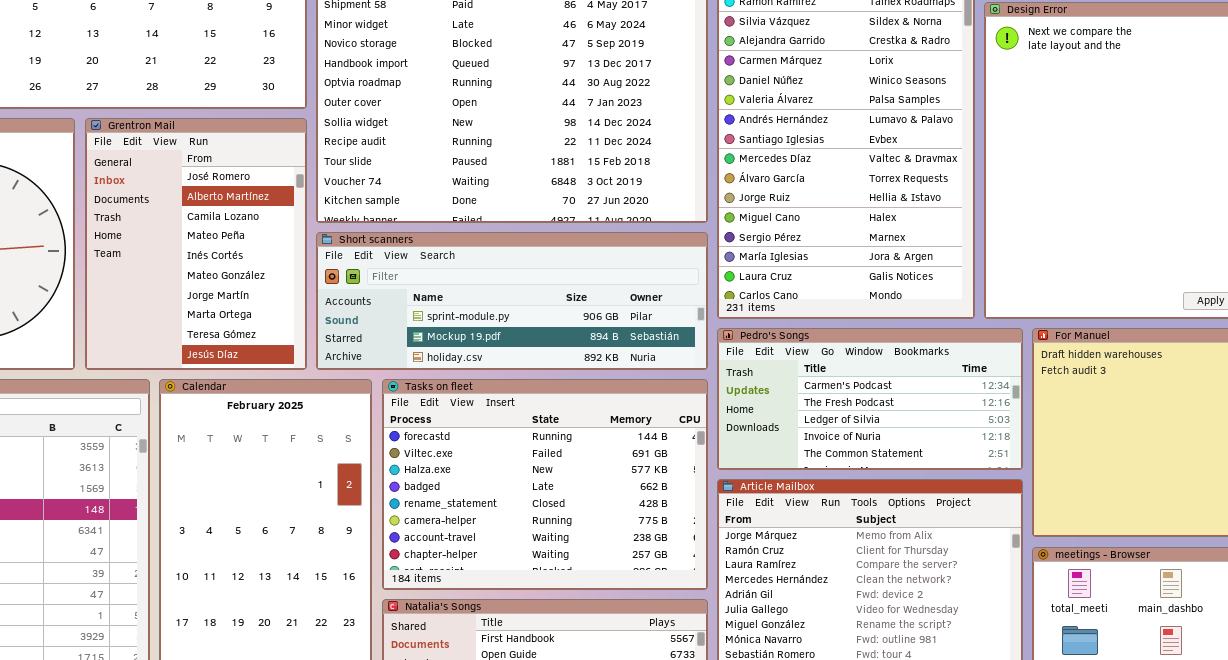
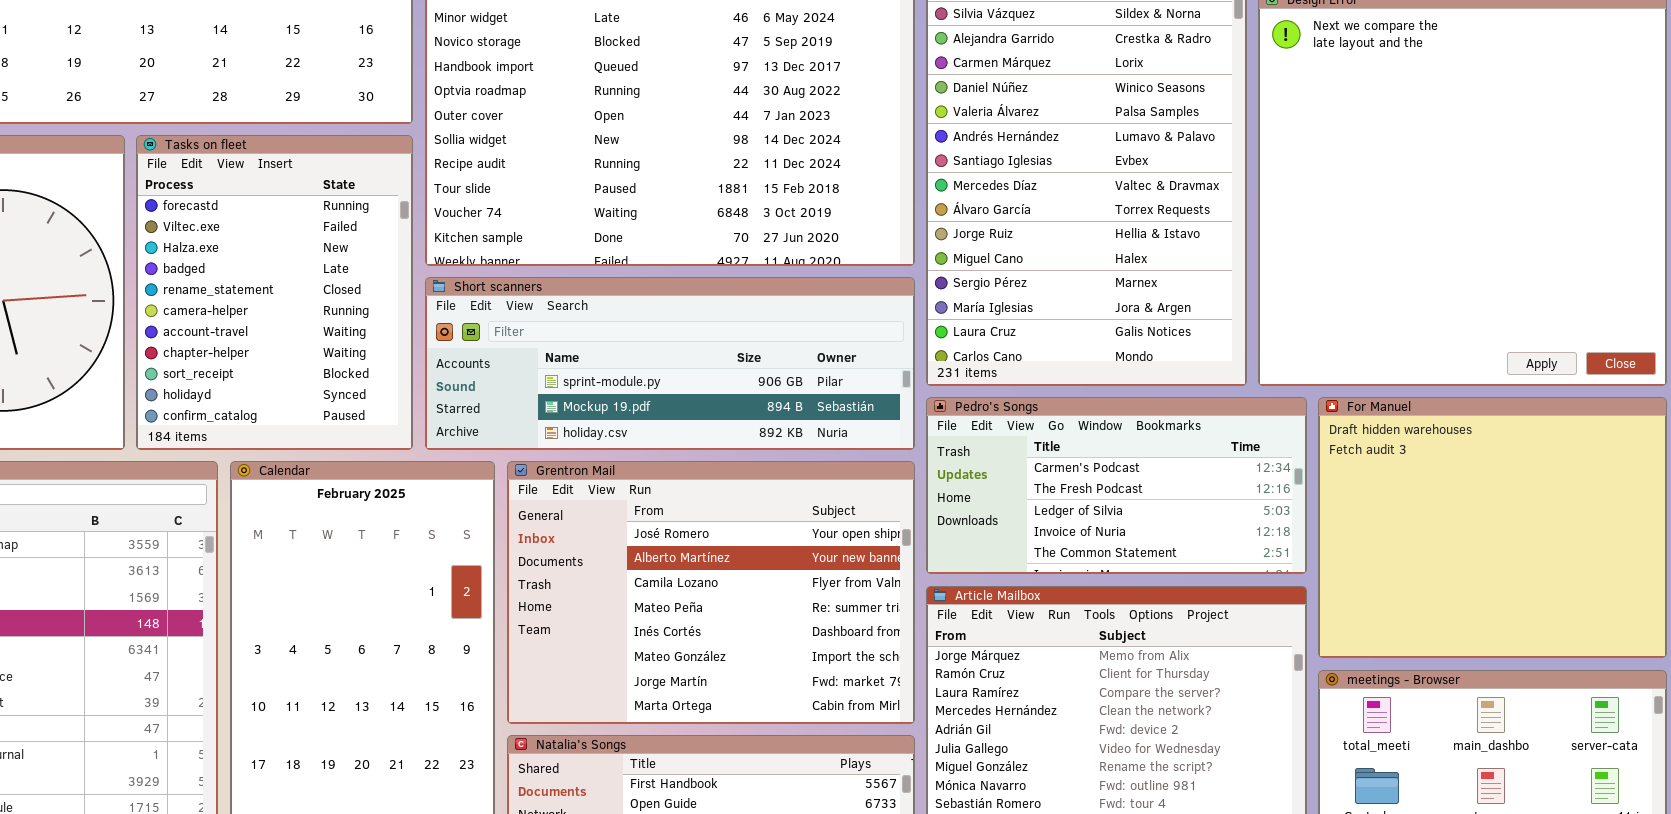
Grentron Mail: [85,118,307,370] -> [507,461,915,724], moved, resized
Tasks on fleet: [382,379,708,590] -> [136,135,413,450], moved, resized

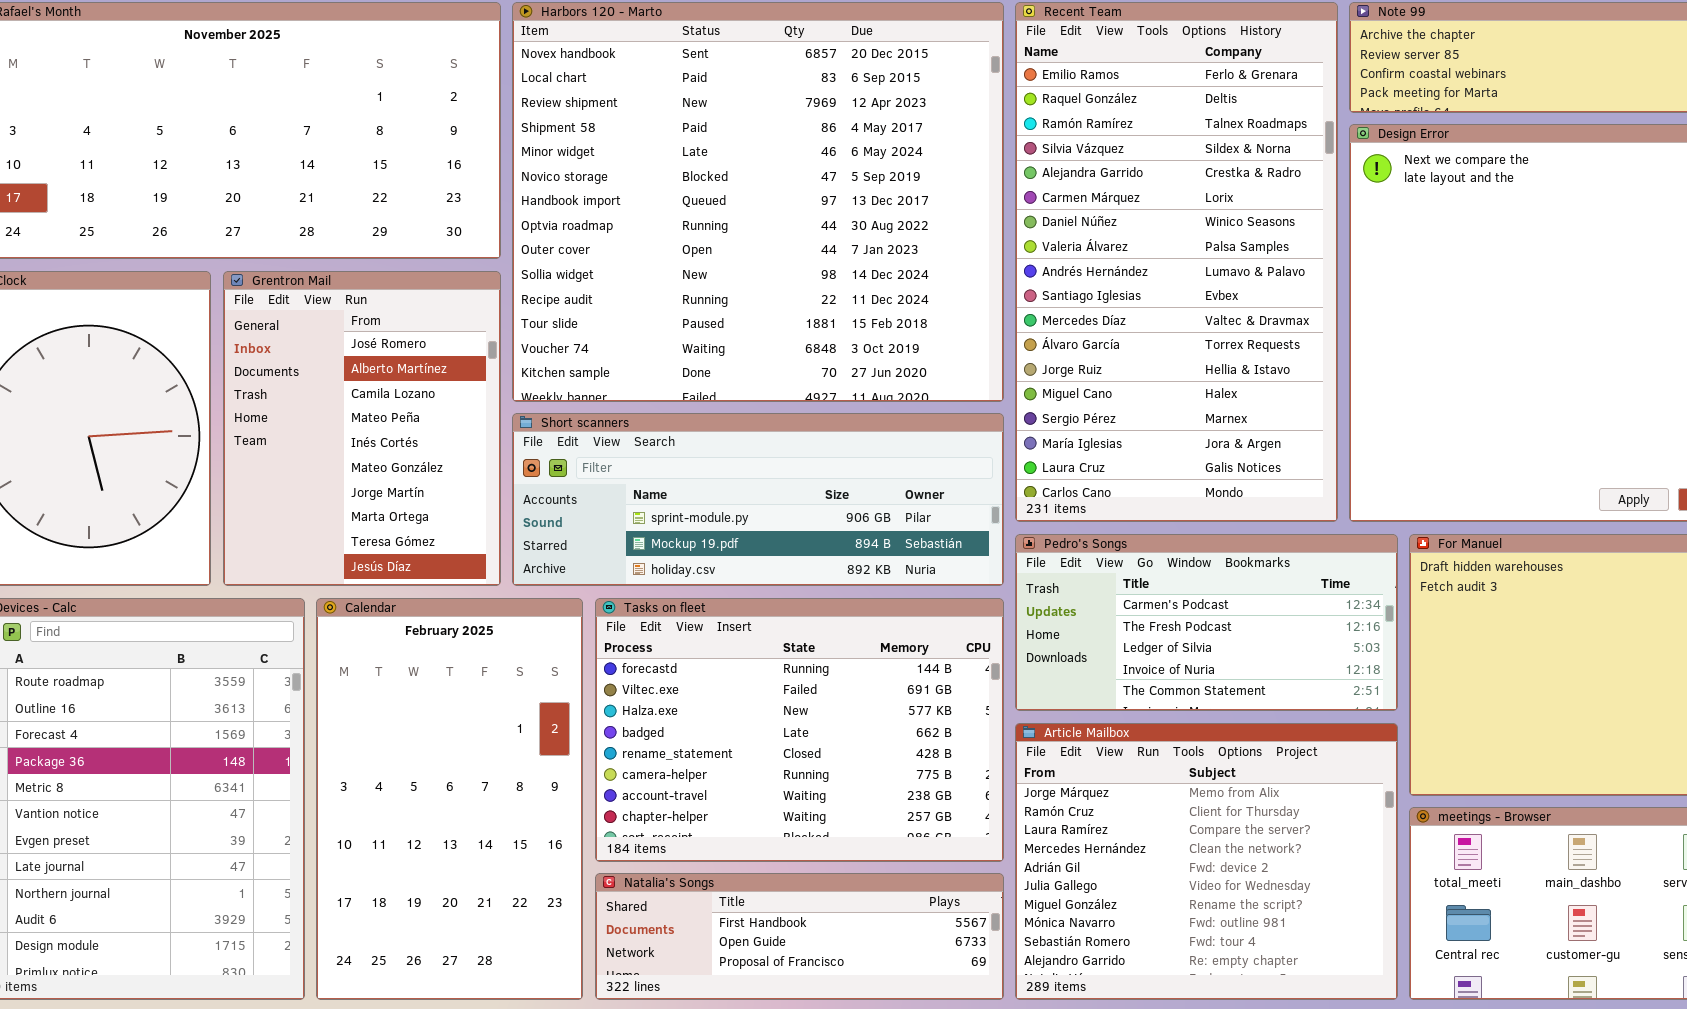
Tasks on fleet: [136,135,413,450] -> [595,598,1004,862], moved, resized
Grentron Mail: [507,461,915,724] -> [223,271,501,586], moved, resized

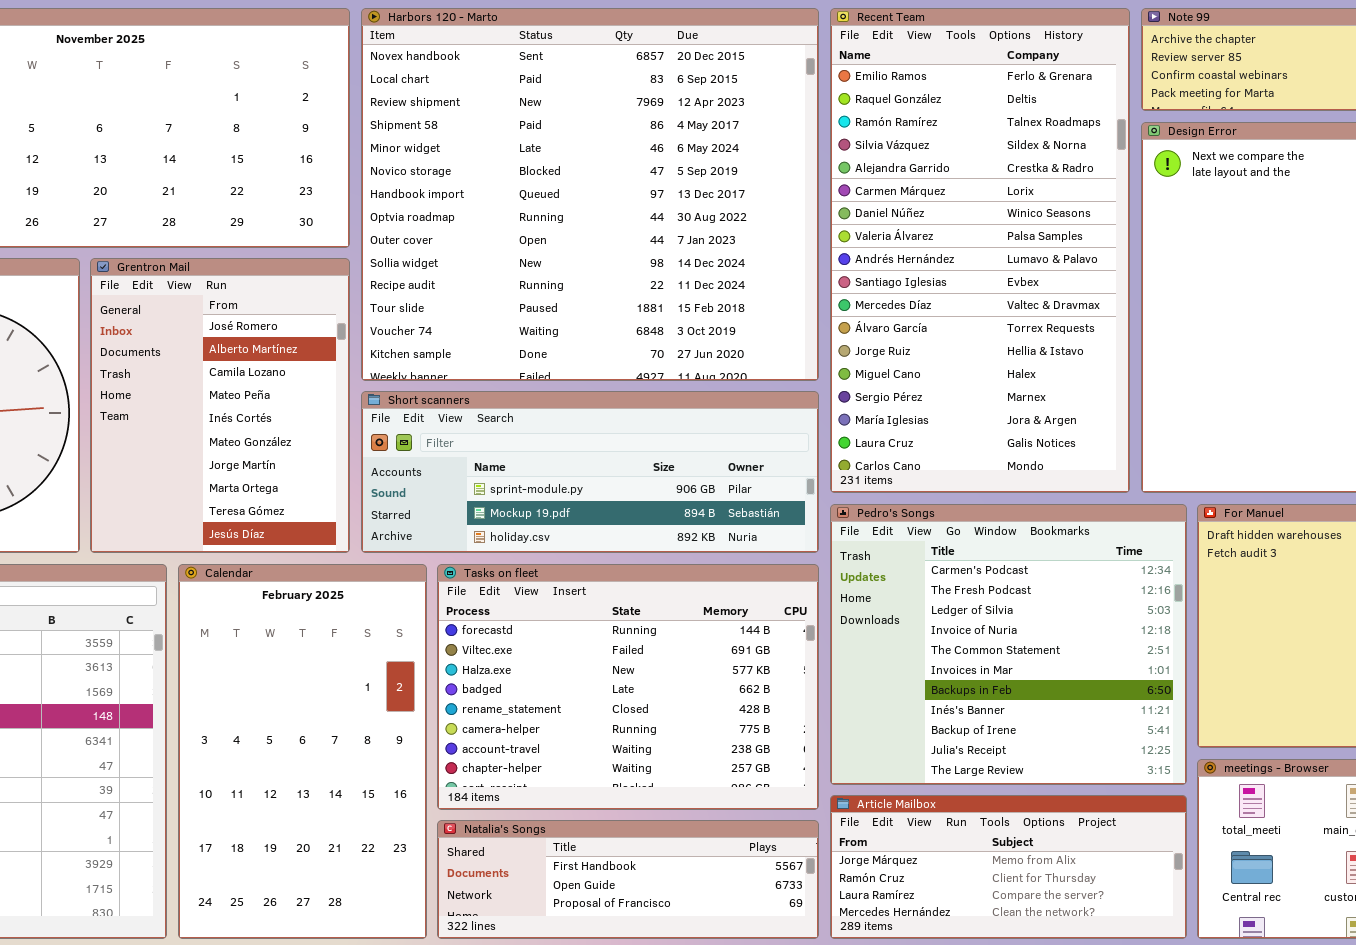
Pedro's Songs: [1015,534,1398,711] -> [830,504,1187,785], resized
Article Mailbox: [1015,723,1398,1000] -> [830,795,1187,939], resized

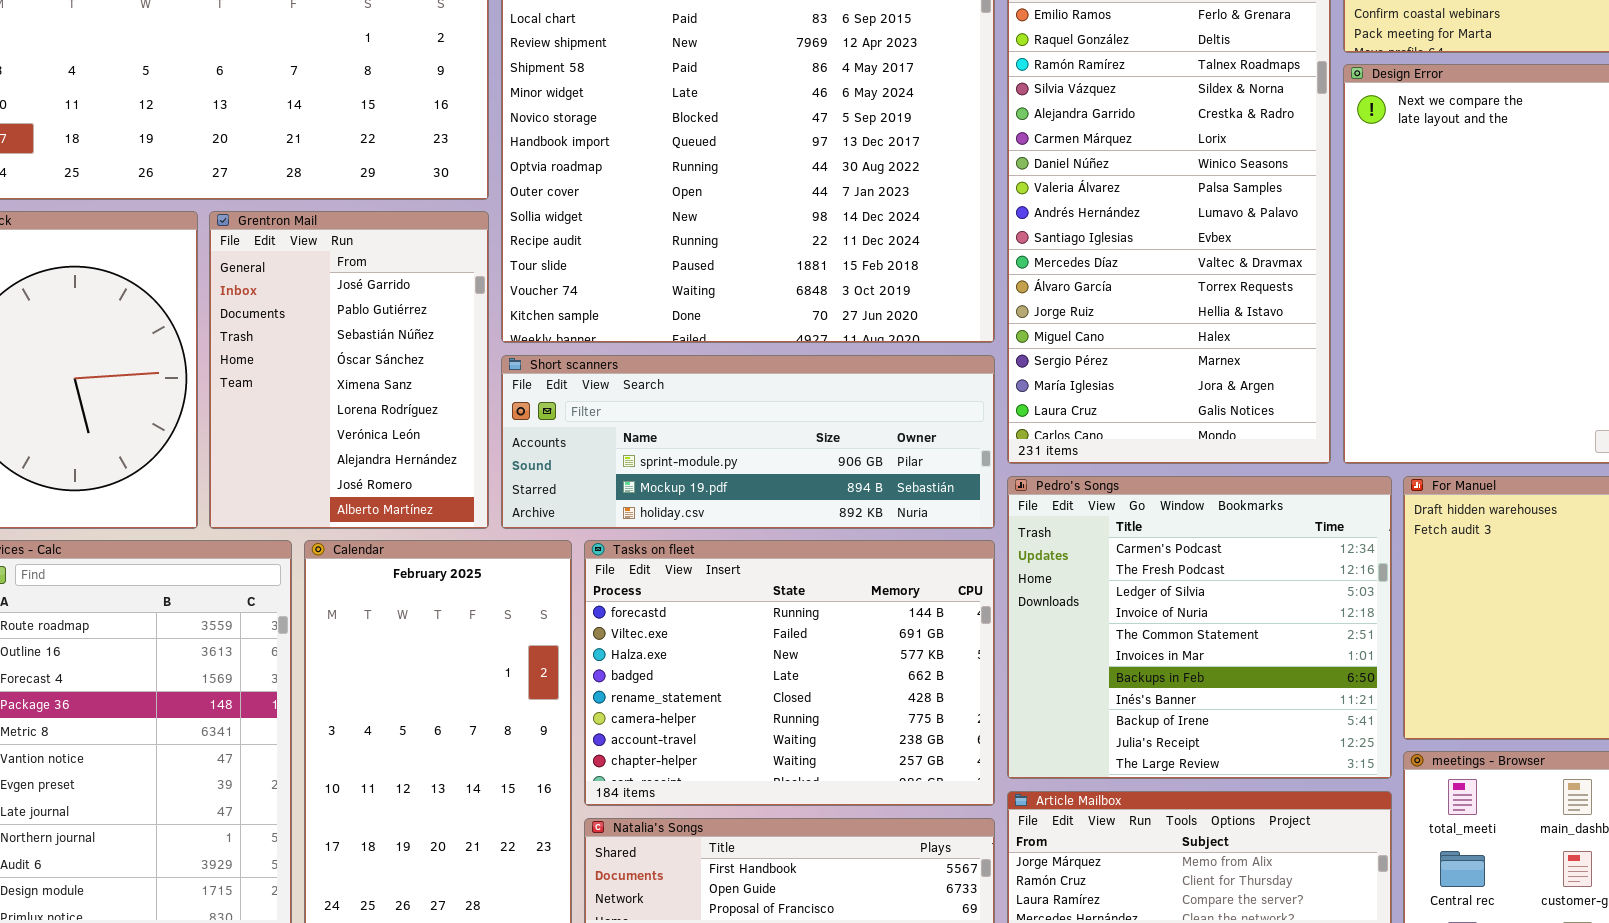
Grentron Mail: [90,258,350,553] -> [209,211,489,529], scrolled up 8 rows

